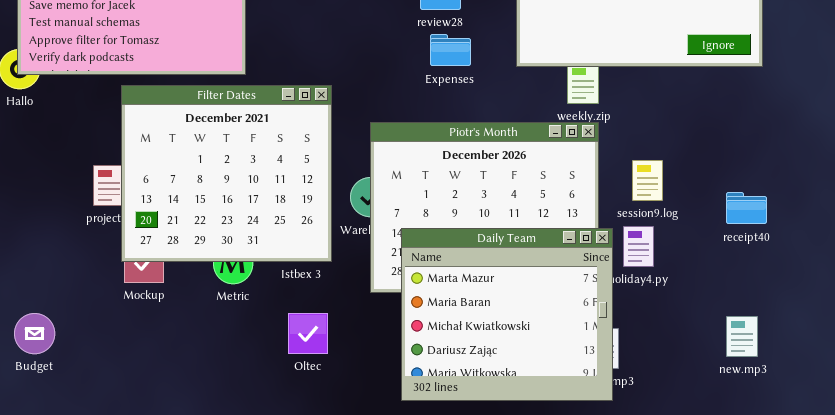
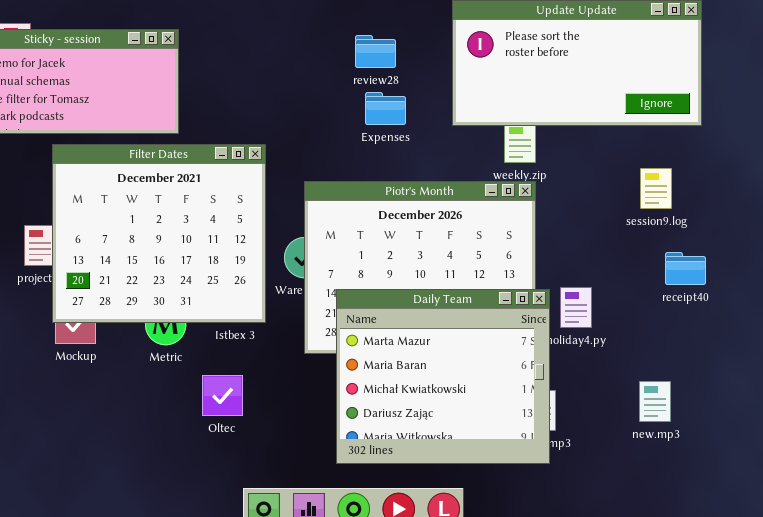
session9.log: [632,160,663,201] -> [640,168,672,209], moved
Oltec: [288,313,328,354] -> [202,375,243,416], moved
new.mp3: [726,316,758,357] -> [639,381,671,422], moved

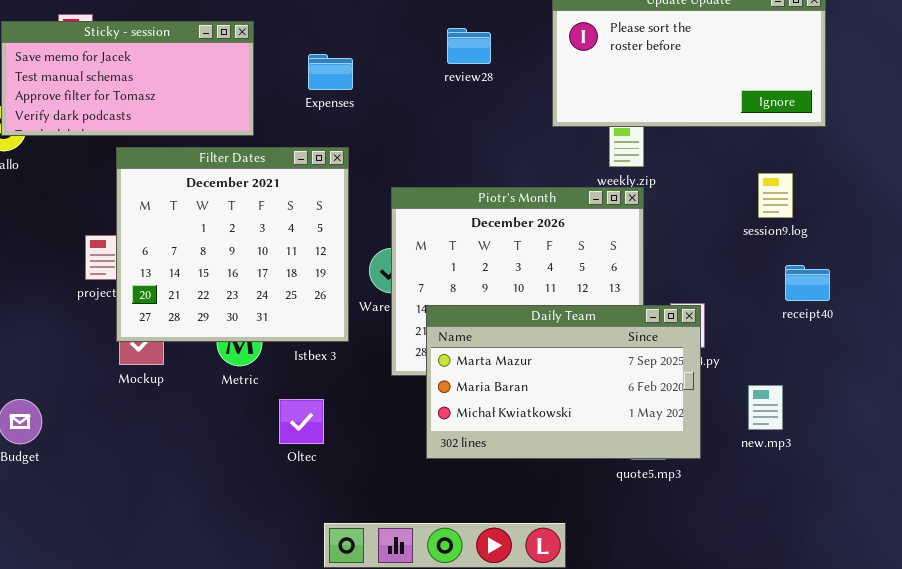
Expenses: [365,92,406,125] -> [308,54,353,90], moved
Daily Team: [336,289,550,464] -> [426,305,701,459], resized
new.mp3: [639,381,671,422] -> [748,385,783,430], moved

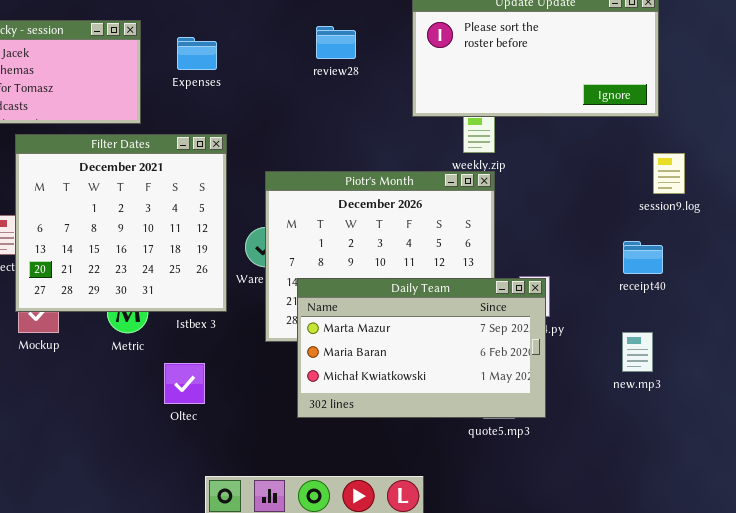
Expenses: [308,54,353,90] -> [177,37,217,70], moved
session9.log: [758,173,793,218] -> [653,153,685,194], moved
new.mp3: [748,385,783,430] -> [622,332,653,372], moved

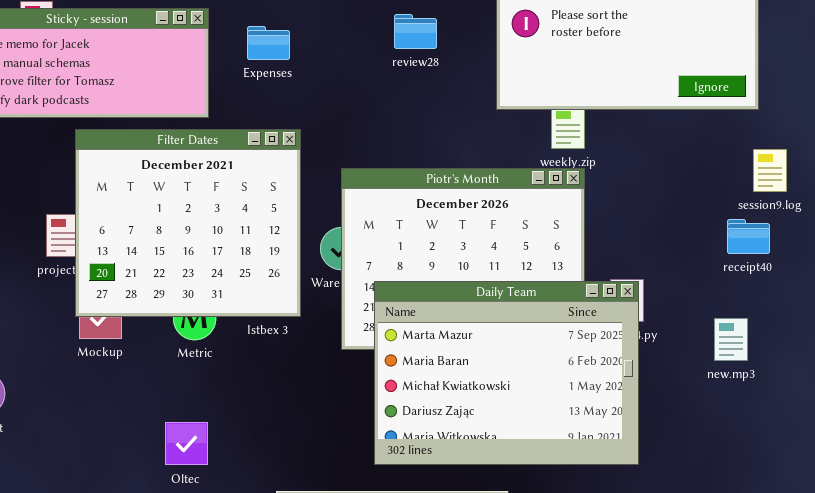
receipt40: [623,241,663,274] -> [727,219,770,254], moved
Daily Team: [297,278,546,418] -> [374,281,639,465], resized
new.mp3: [622,332,653,372] -> [714,318,748,361], moved
Oltec: [164,363,205,404] -> [165,422,208,465], moved

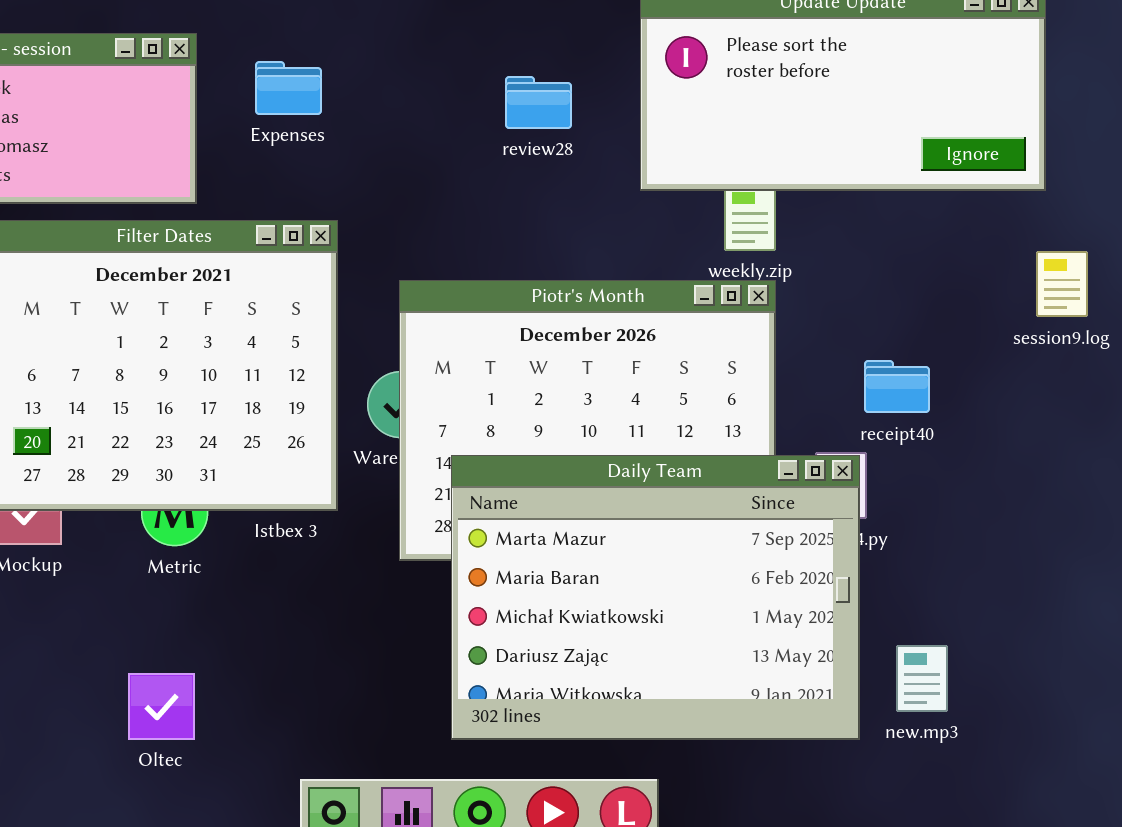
review28: [394,14,437,49] -> [505,76,572,129], moved
receipt40: [727,219,770,254] -> [864,360,930,413], moved
new.mp3: [714,318,748,361] -> [896,645,948,712], moved

